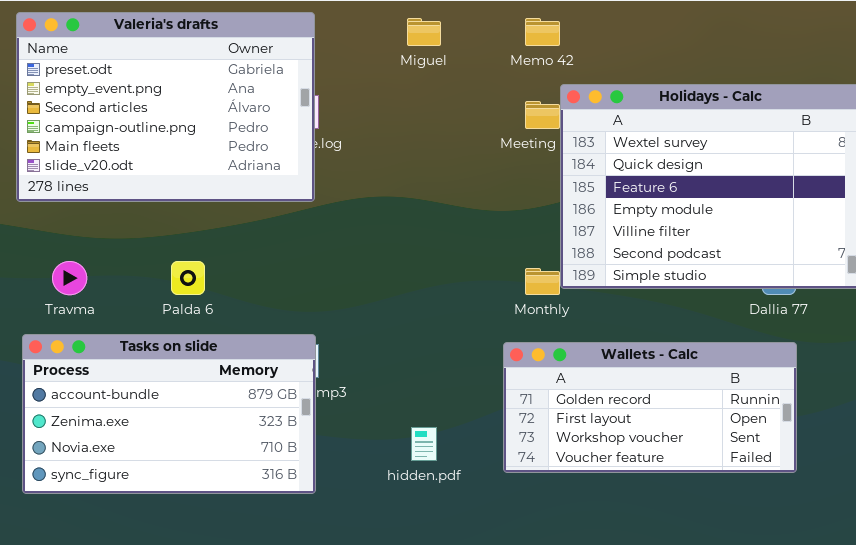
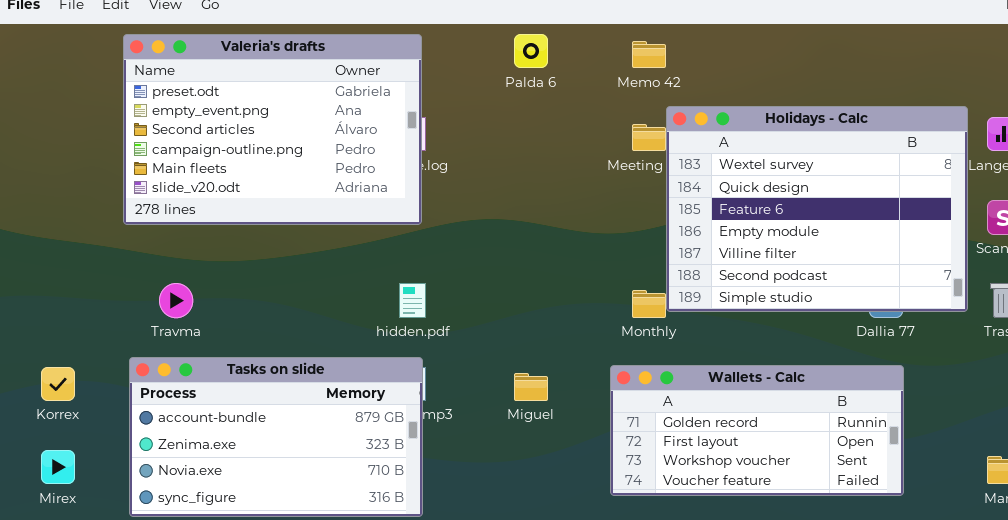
Miguel: [407,18,441,46] -> [514,373,548,401], moved
Palda 6: [171,261,205,295] -> [514,34,548,68], moved
hidden.pdf: [411,427,437,461] -> [399,283,426,318], moved

